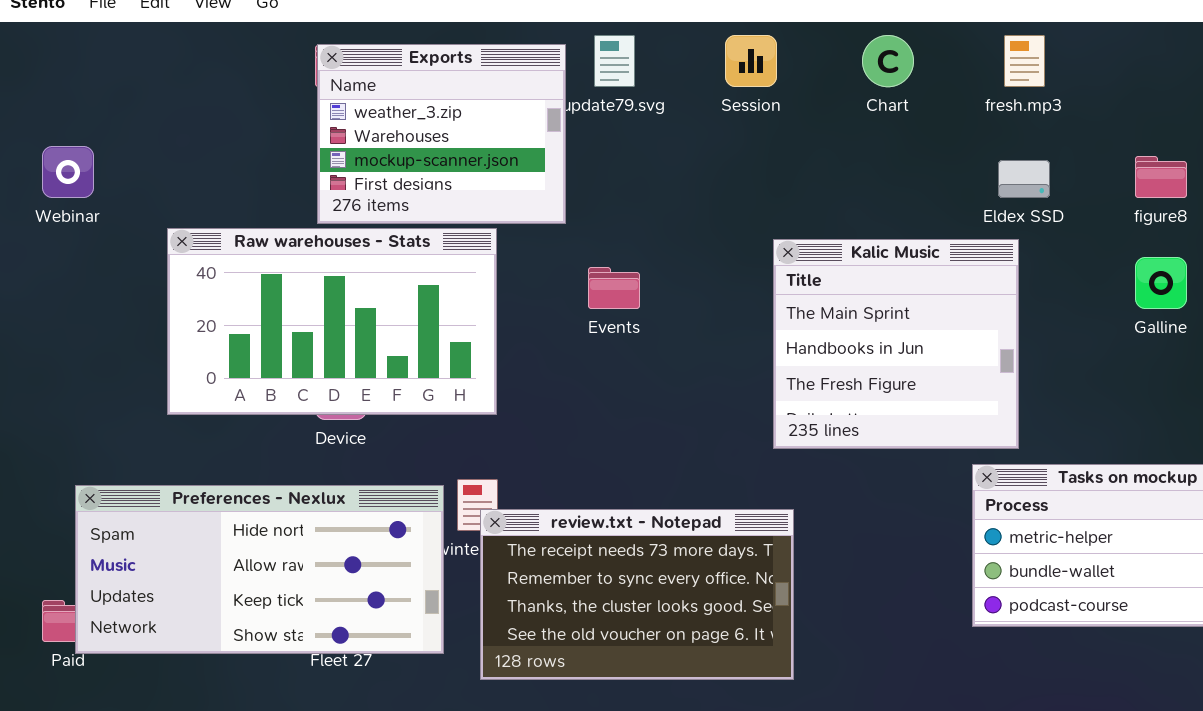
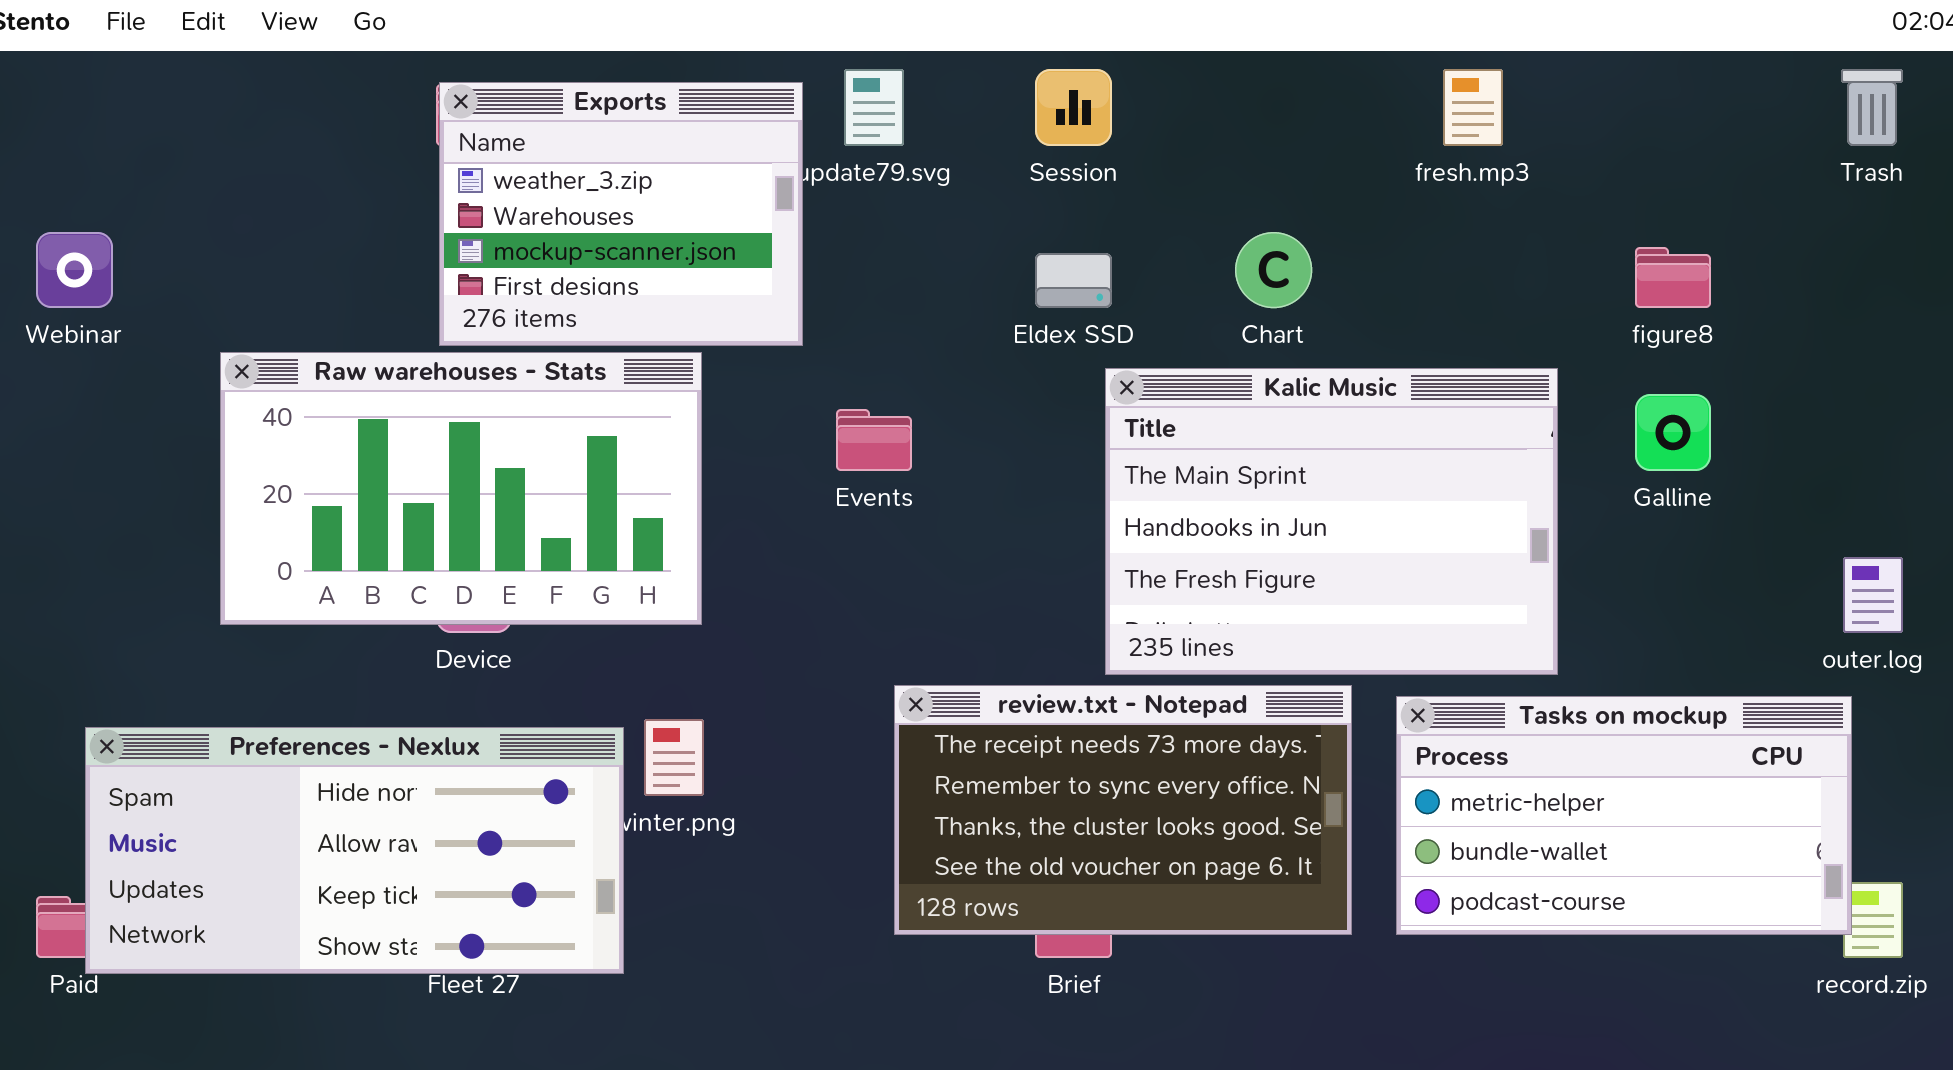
Chart: [862,35,914,87] -> [1235,232,1312,308], moved
Eldex SSD: [998,160,1050,198] -> [1035,253,1112,308], moved
Kalic Music: [773,239,1019,449] -> [1105,368,1558,675], resized
review.txt - Notepad: [480,509,794,680] -> [894,685,1352,935], moved

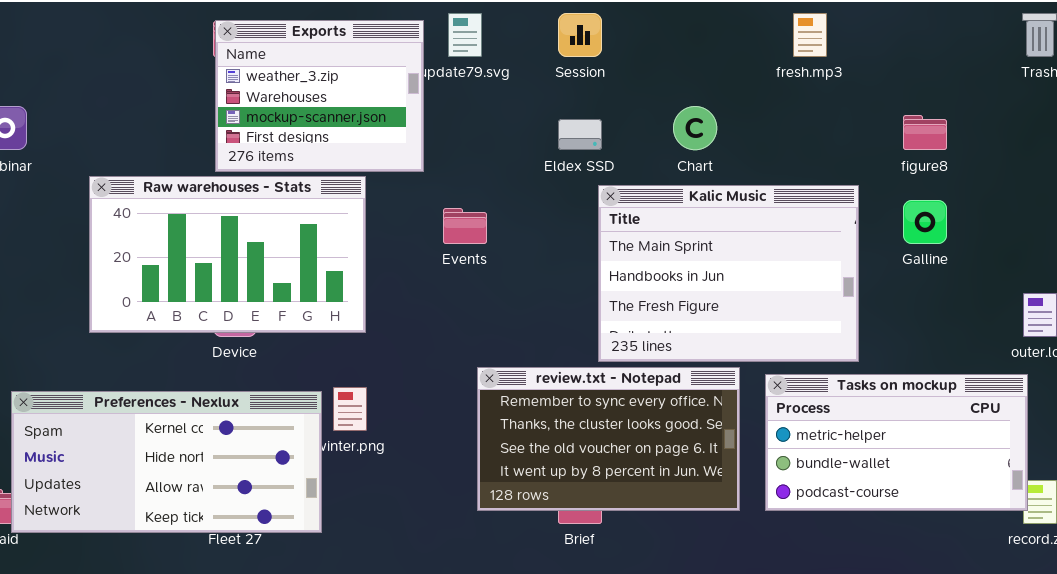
review.txt - Notepad: [894,685,1352,935] -> [477,367,740,511], scrolled down 1 row
Preferences - Nexlux: [85,727,624,974] -> [11,391,322,533], scrolled up 1 row

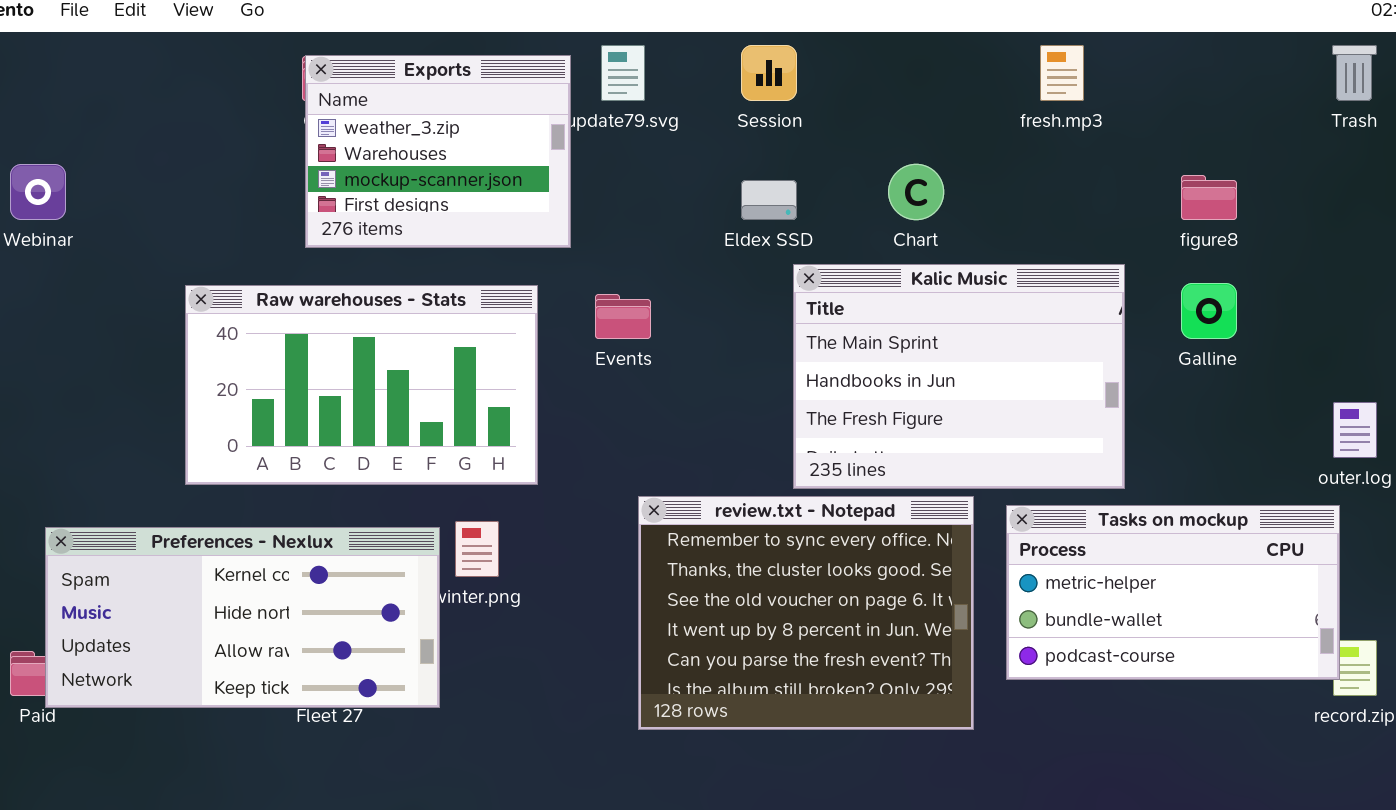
Raw warehouses - Stats: [89,176,366,333] -> [185,285,538,485], moved
review.txt - Notepad: [477,367,740,511] -> [638,496,974,730], resized

